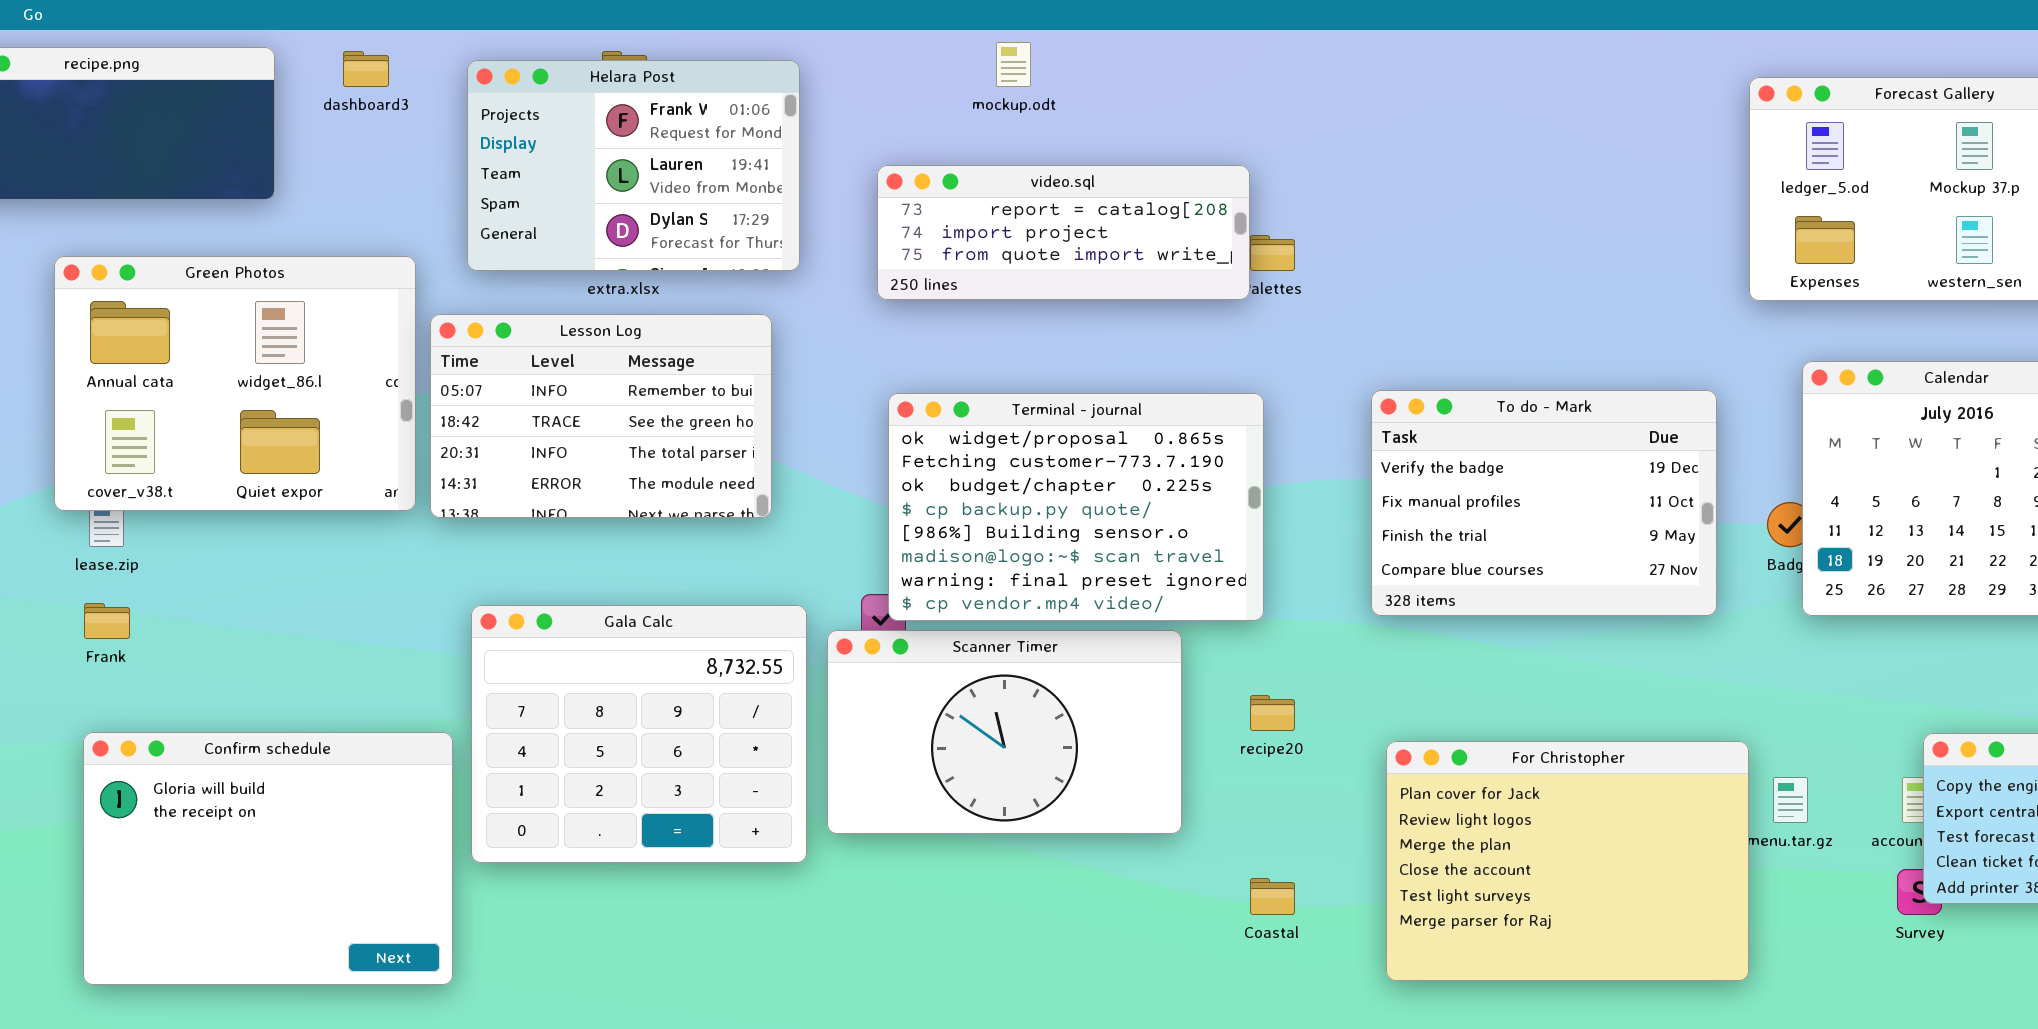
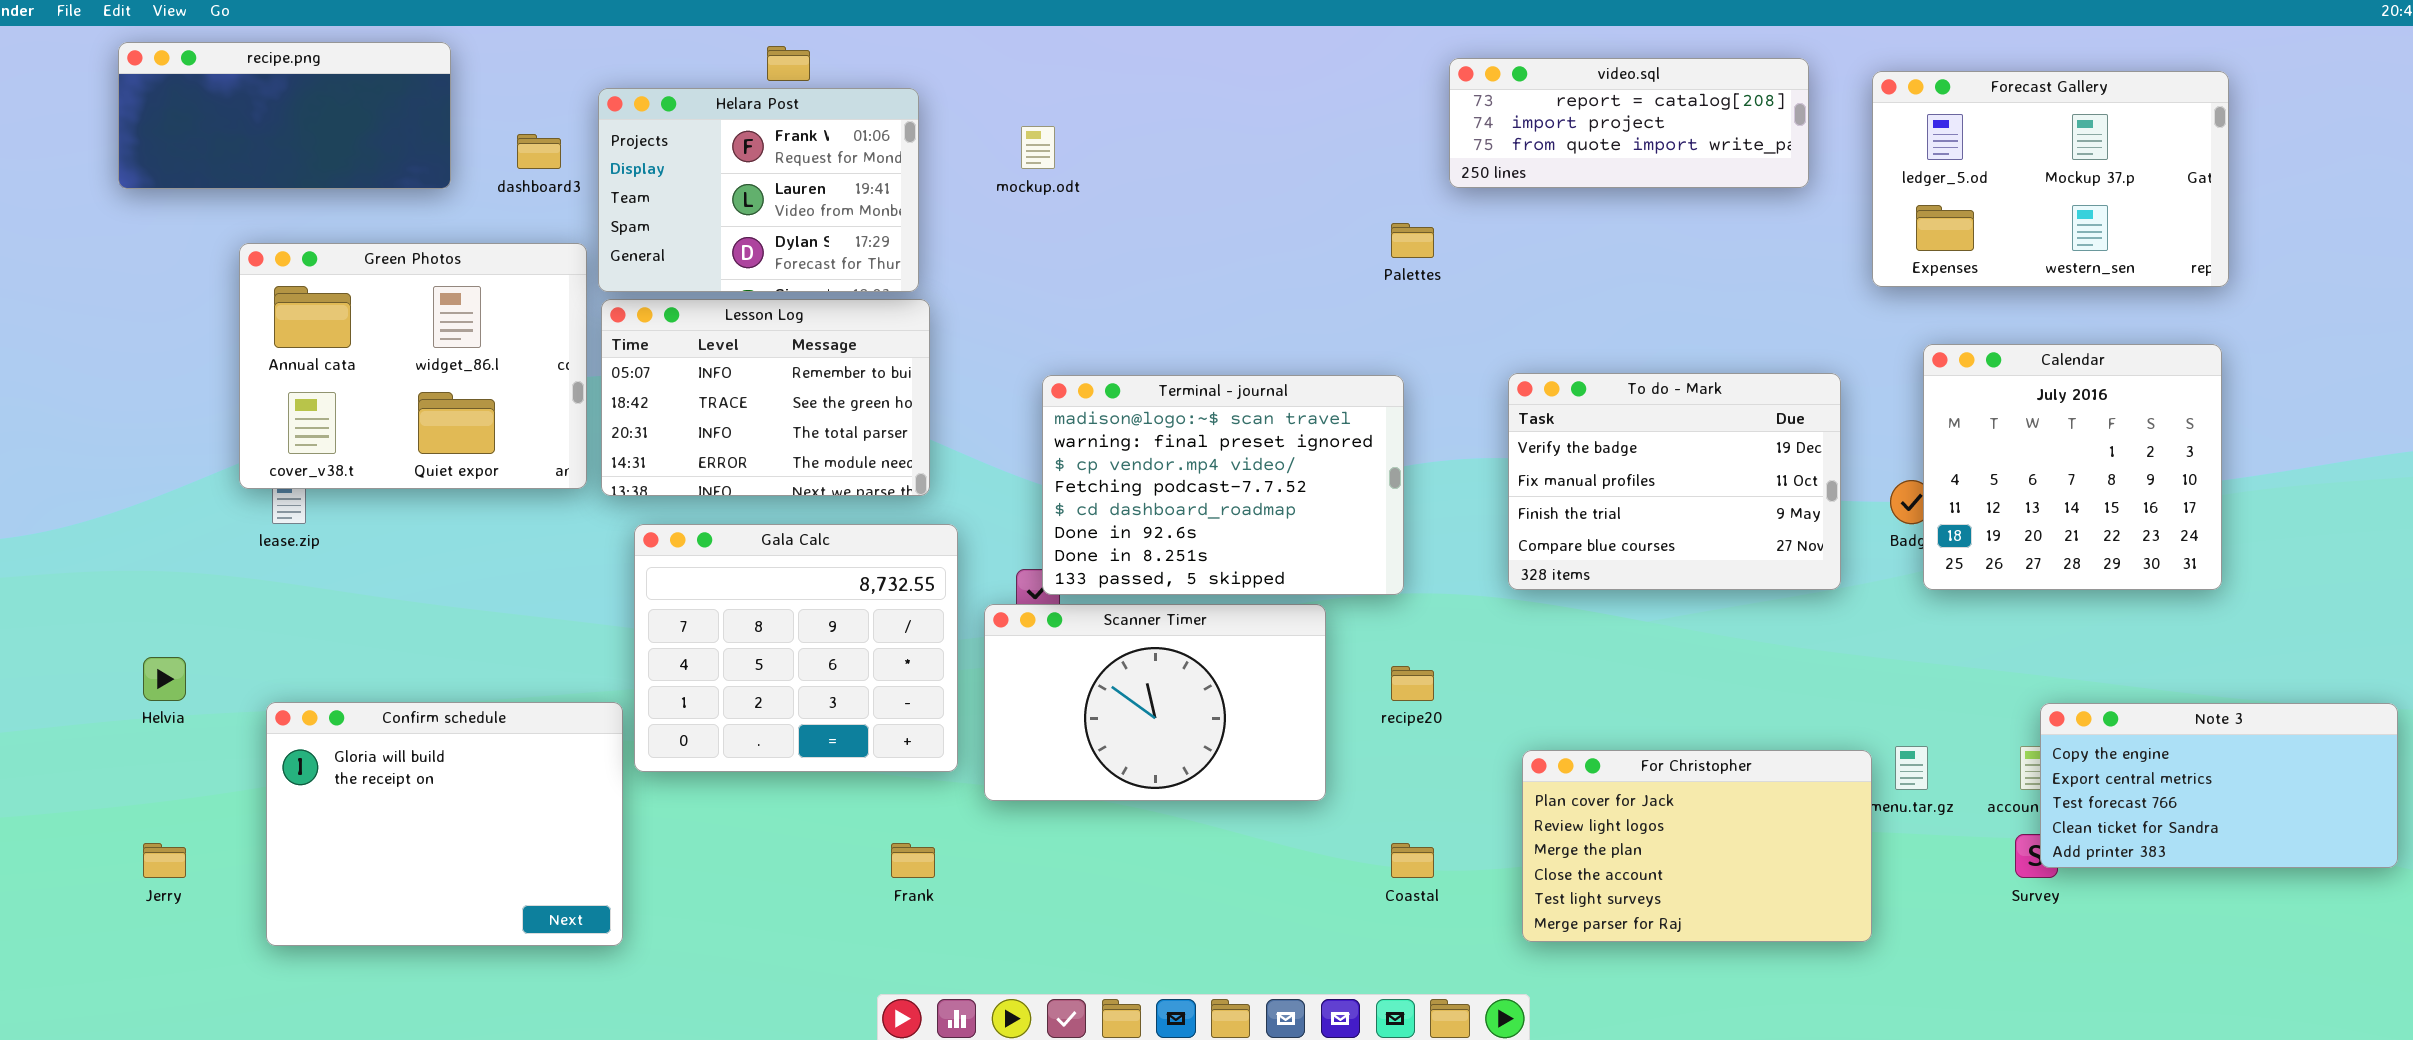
mockup.odt: [996,42,1031,87] -> [1021,126,1055,169], moved
dashboard3: [343,51,389,87] -> [517,134,561,169], moved
Helara Post: [467,60,800,271] -> [598,88,919,292], moved
video.sql: [877,165,1250,300] -> [1449,58,1809,188], moved
Terminal - journal: [888,393,1264,621] -> [1042,375,1404,595], scrolled down 5 rows
Frank: [84,603,130,639] -> [891,843,935,878], moved
Gala Calc: [471,605,807,863] -> [634,524,958,772], moved
For Christopher: [1386,741,1749,981] -> [1522,750,1872,942], resized

